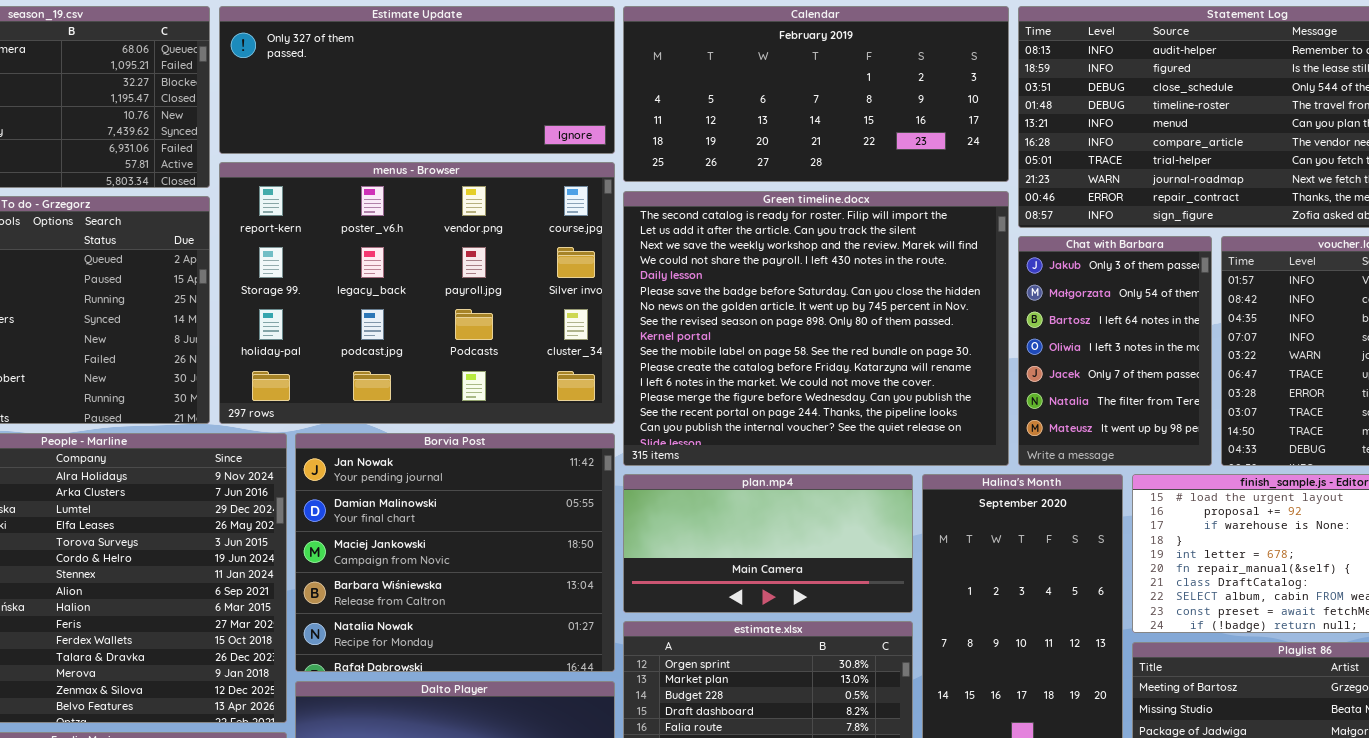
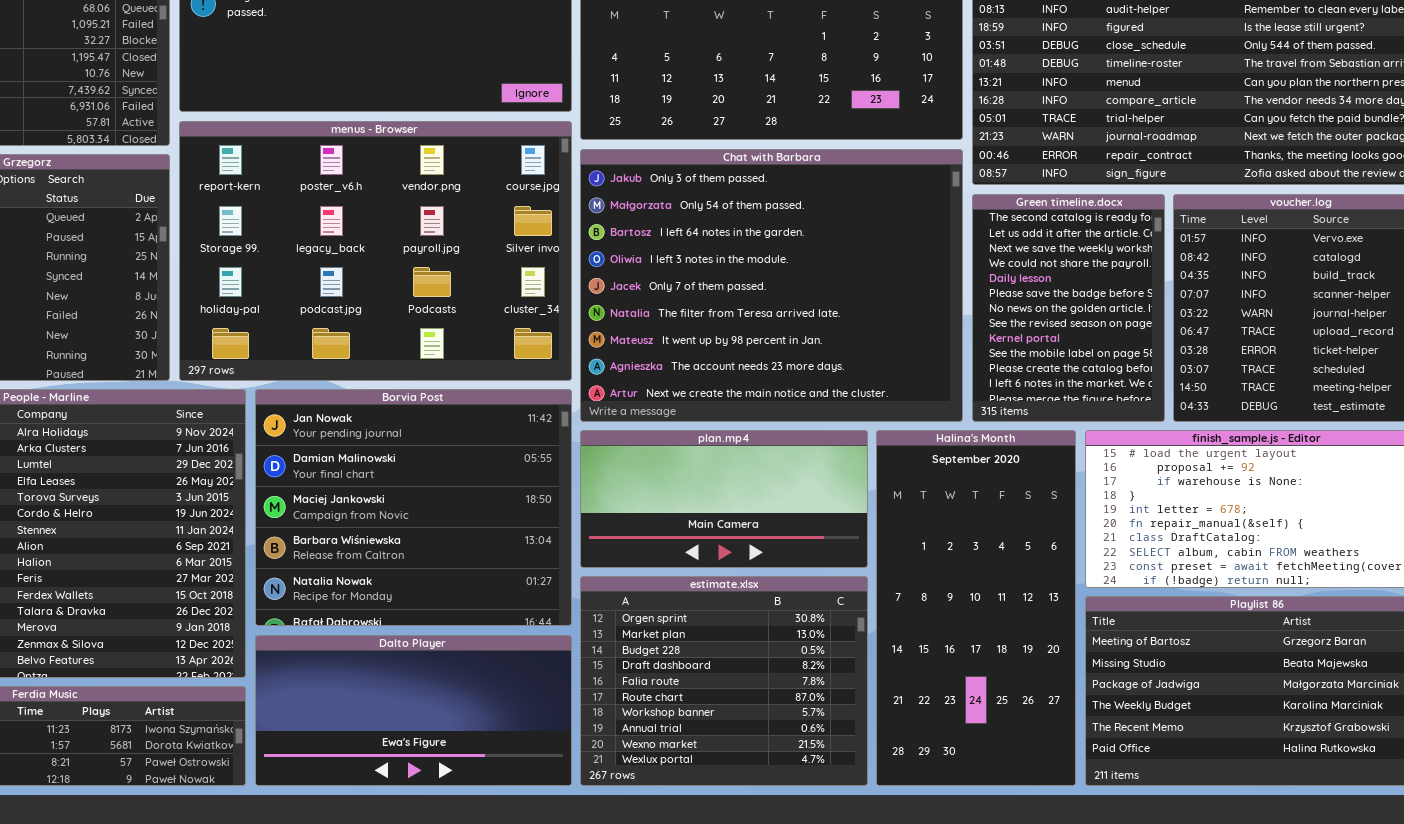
Green timeline.docx: [623,191,1009,466] -> [972,194,1165,422], moved, resized
Chat with Barbara: [1018,236,1212,466] -> [580,149,963,422], moved, resized

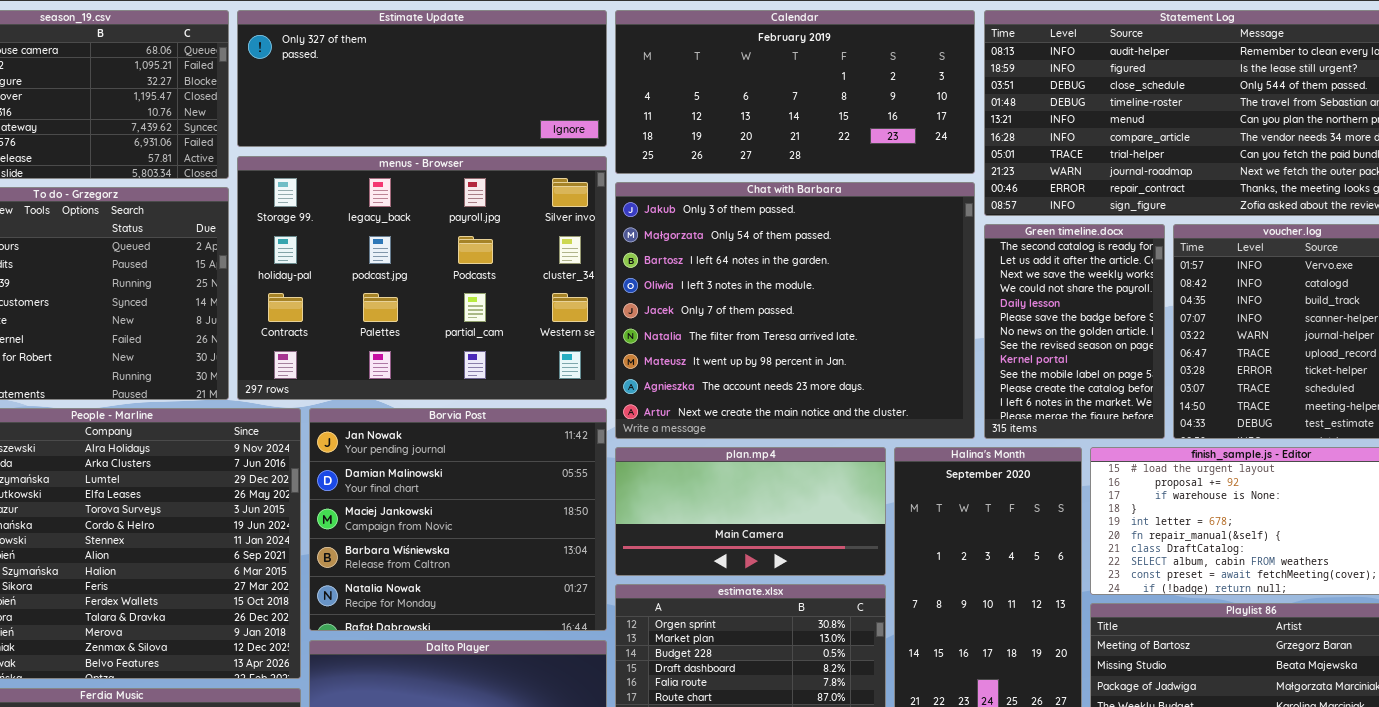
menus - Browser: [179,121,572,381] -> [237,156,607,400], scrolled down 1 row

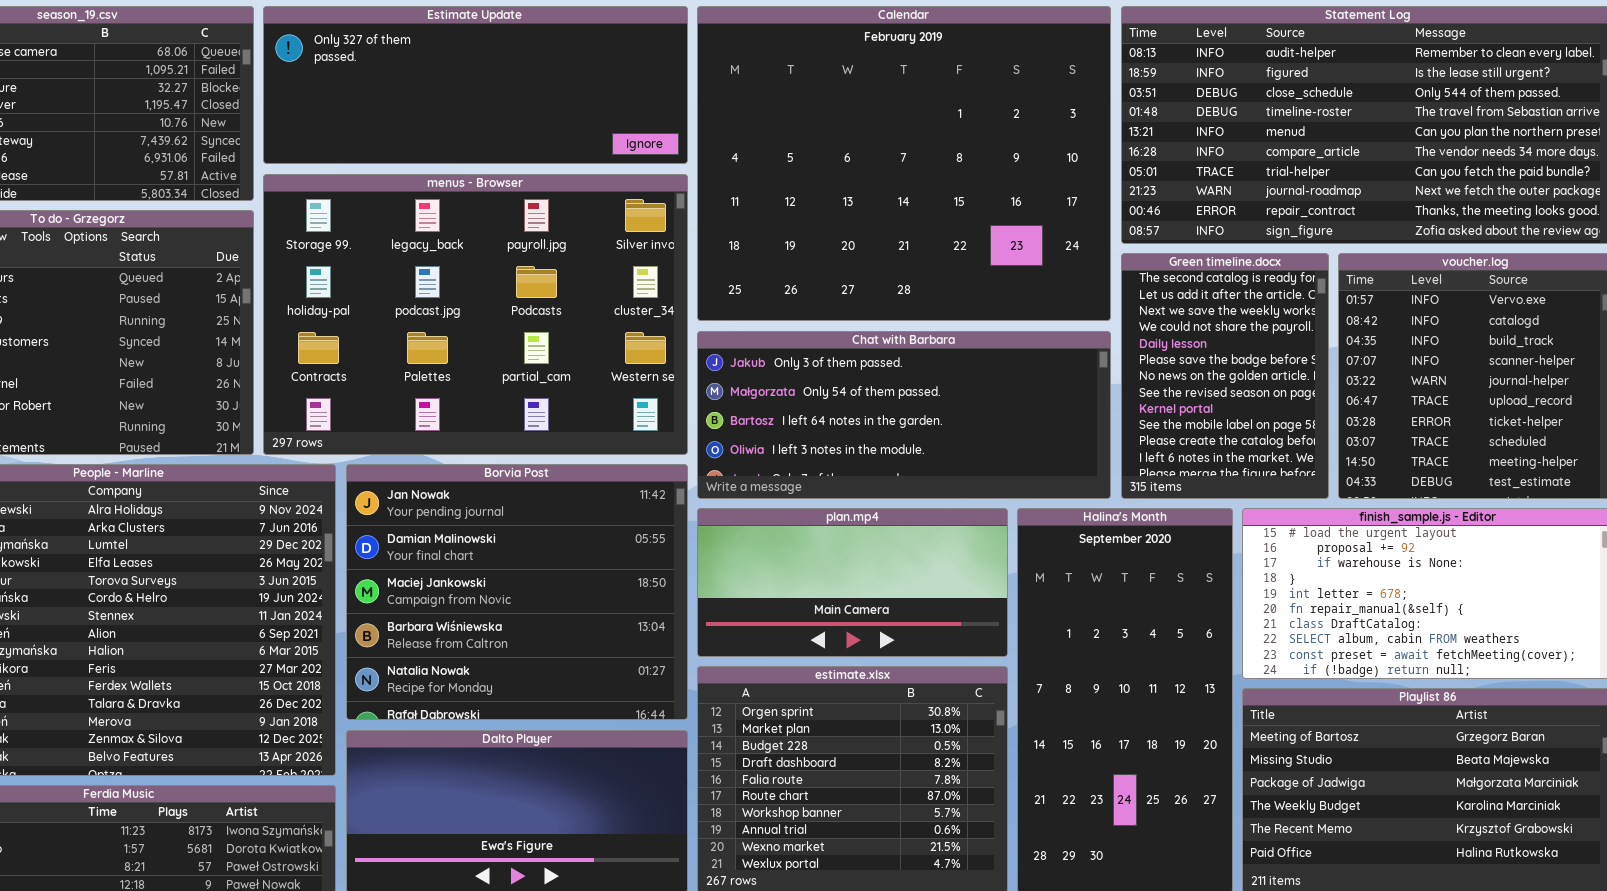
Calendar: [615,10,975,174] -> [697,6,1111,321], resized
Chat with Barbara: [615,182,975,439] -> [697,331,1111,499], resized

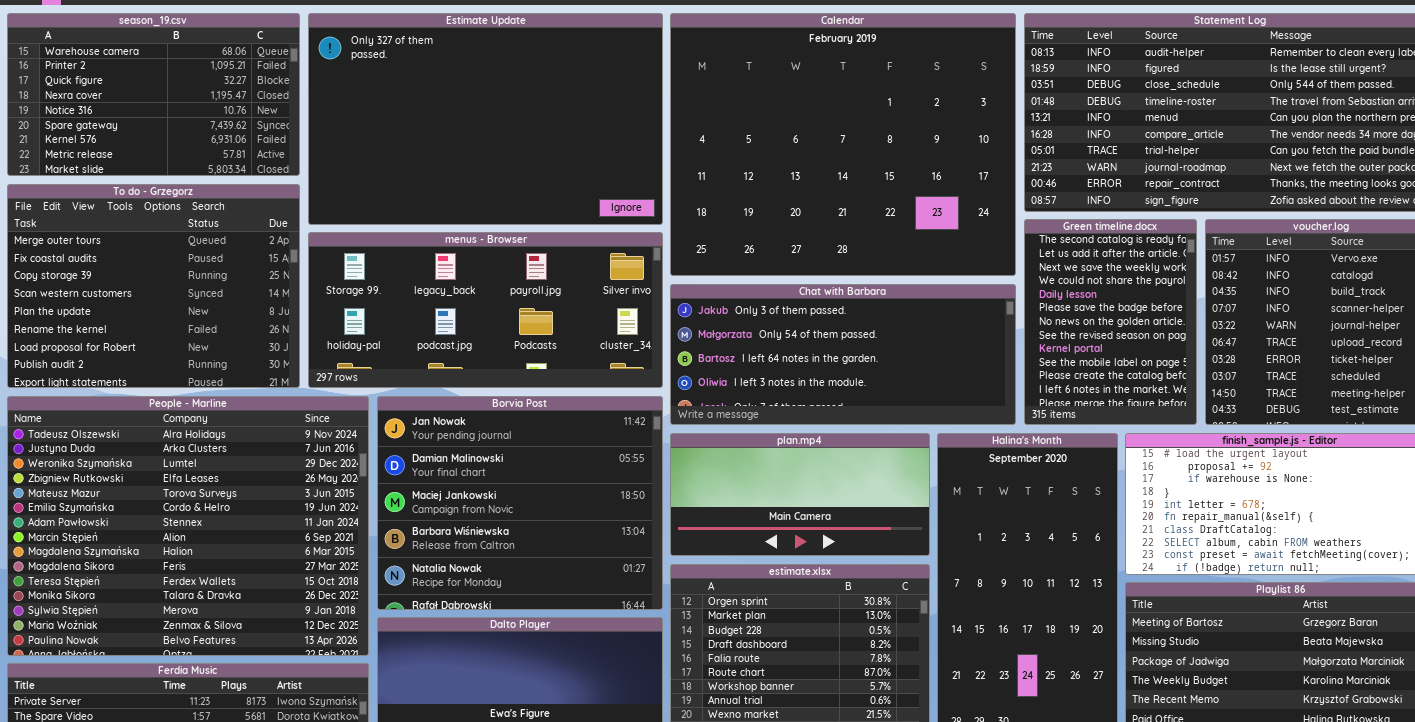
Estimate Update: [263,6,688,164] -> [308,13,663,225], resized
menus - Browser: [263,174,688,455] -> [308,232,663,388], resized

